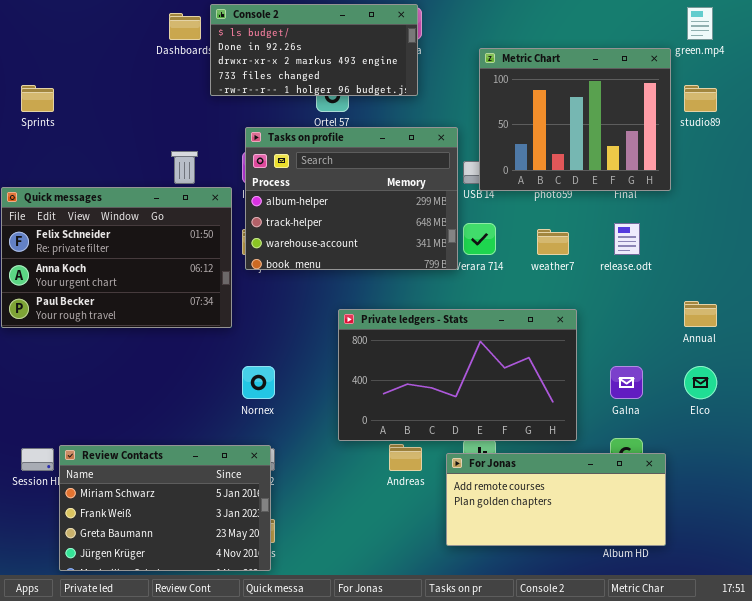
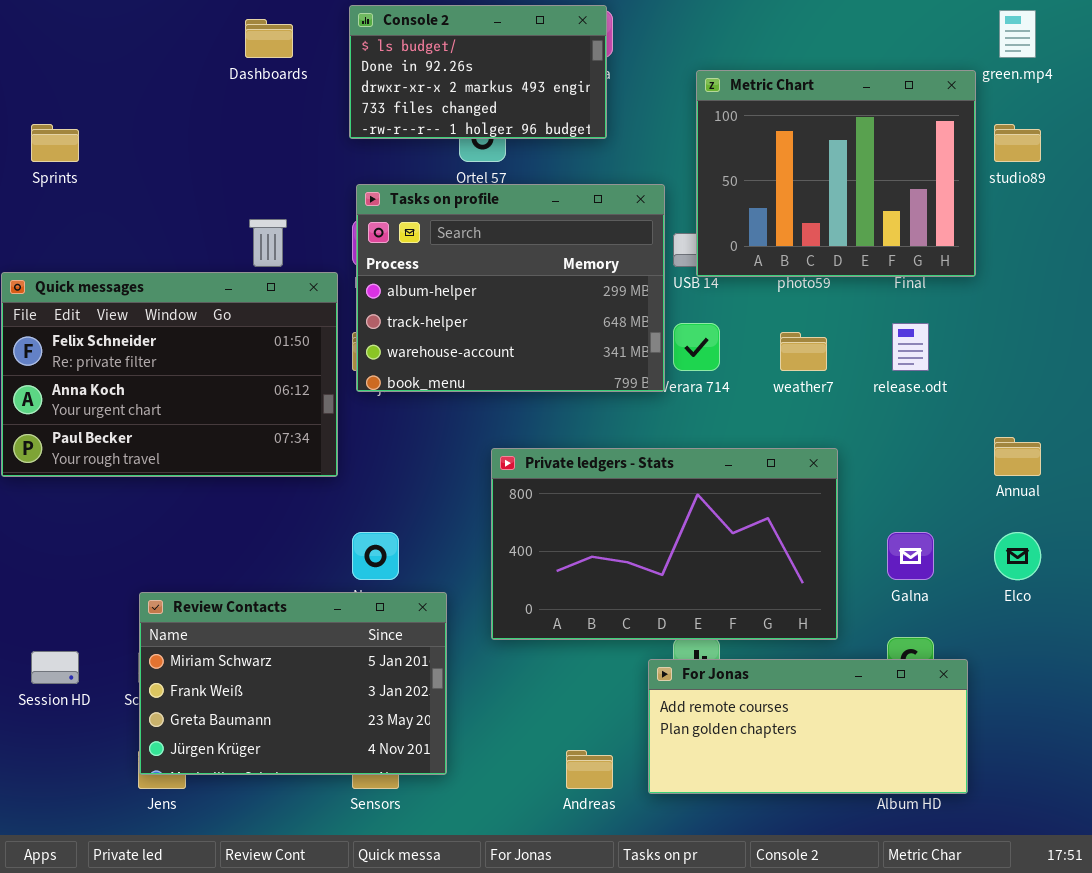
Console 2: [210,4,418,96] -> [349,5,607,139], resized
Andreas: [389,444,422,471] -> [566,750,613,789], moved
Review Contacts: [59,445,271,571] -> [139,592,447,775], moved

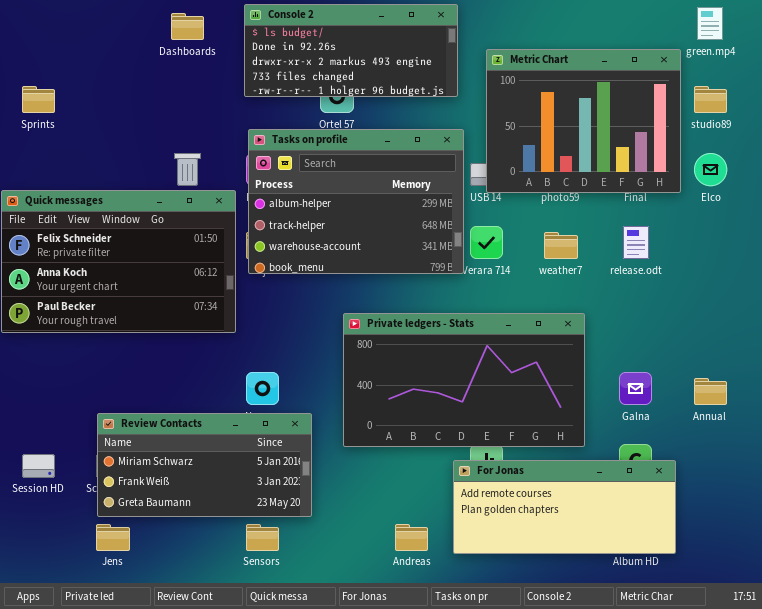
Console 2: [349,5,607,139] -> [244,4,458,97], resized
Annual: [994,437,1041,476] -> [694,378,727,405], moved
Elco: [994,532,1041,580] -> [694,153,727,186], moved
Review Contacts: [139,592,447,775] -> [97,413,312,517], resized

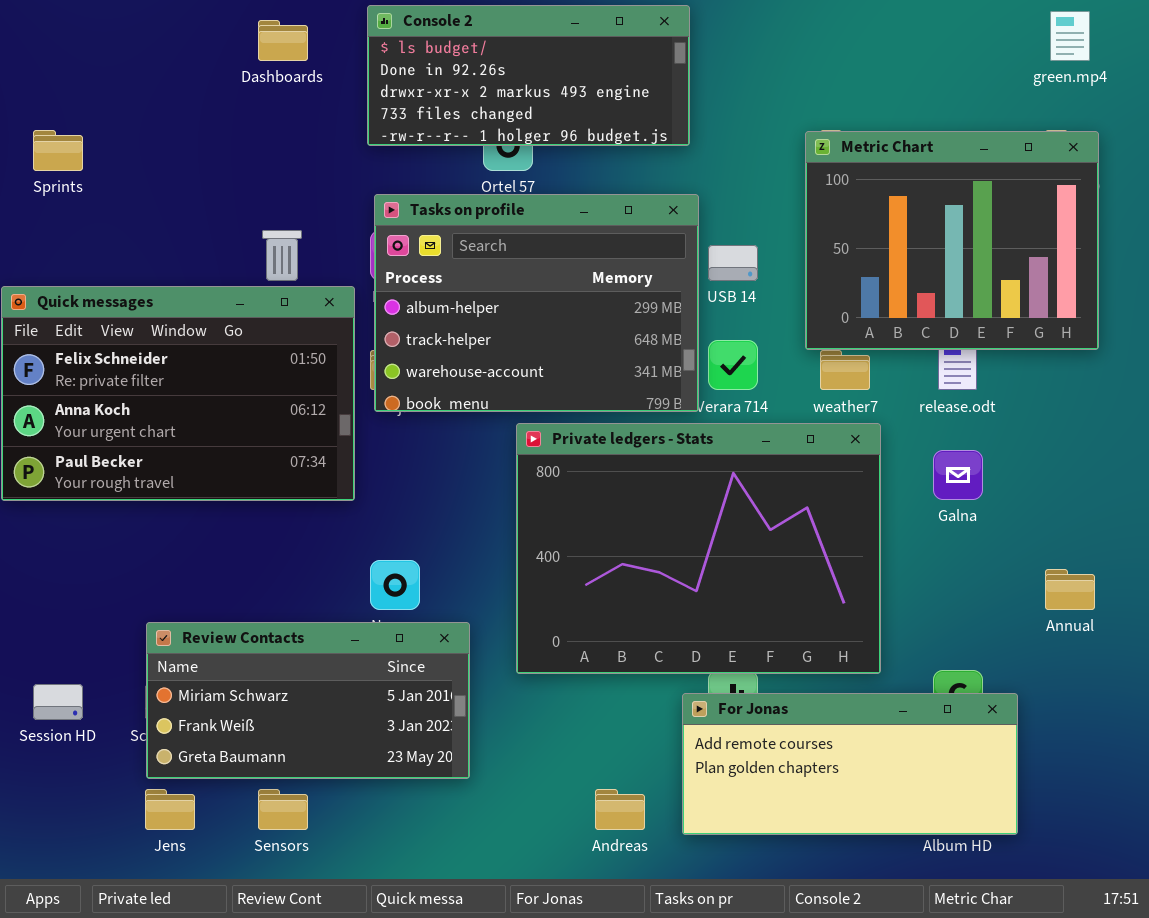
Metric Chart: [486,49,681,193] -> [805,131,1099,350], moved
Private ledgers - Stats: [343,313,585,447] -> [516,423,881,674], resized
Galna: [619,372,652,405] -> [933,450,983,500], moved
Sensors: [246,524,279,551] -> [258,789,308,830], moved

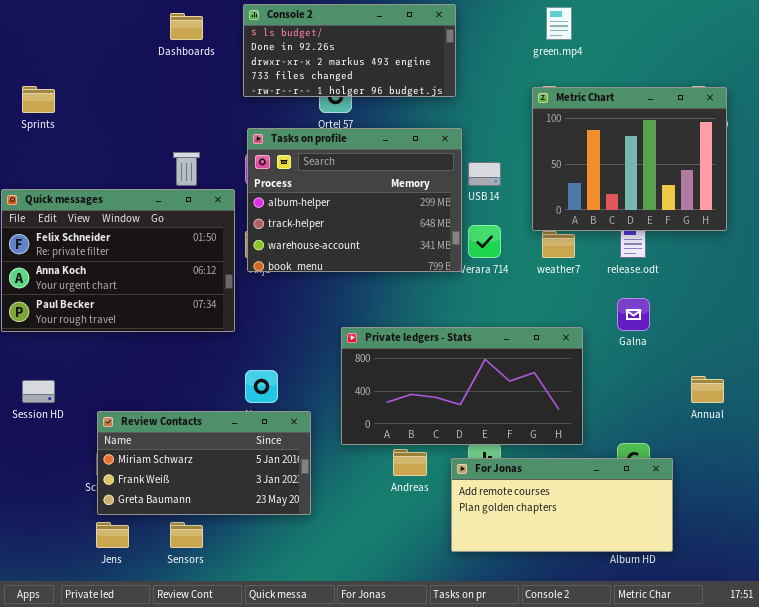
green.mp4: [1050,11,1090,61] -> [546,7,572,40], moved
Private ledgers - Stats: [516,423,881,674] -> [341,327,583,445], resized
Session HD: [33,684,83,720] -> [22,380,55,403], moved
Andreas: [595,789,645,830] -> [393,449,427,476], moved

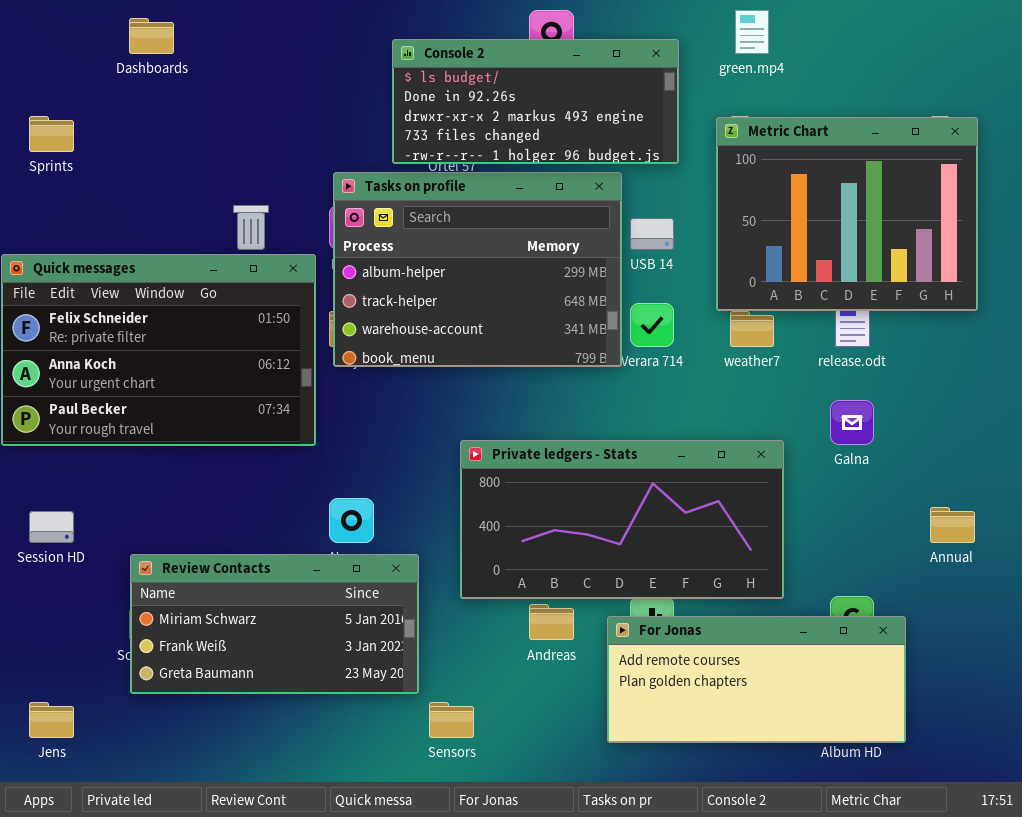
Console 2: [243,4,456,97] -> [392,39,679,164], moved
Dashboards: [170,13,203,40] -> [129,18,174,54], moved
Jens: [96,522,129,548] -> [29,702,74,738], moved
Sensors: [170,522,203,548] -> [429,702,474,738], moved

